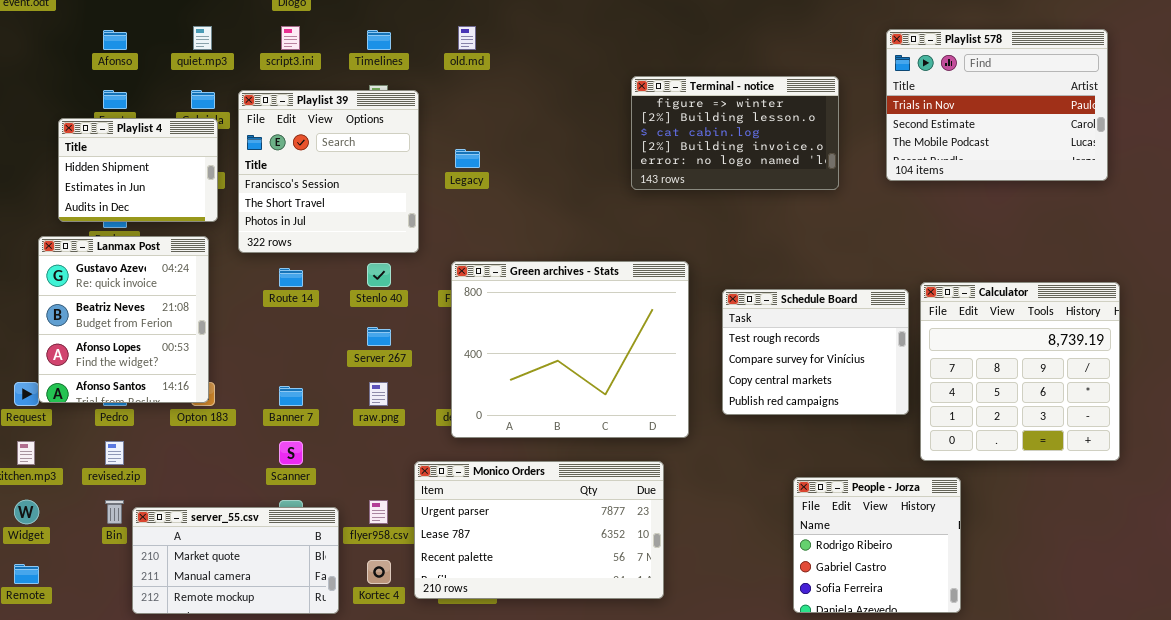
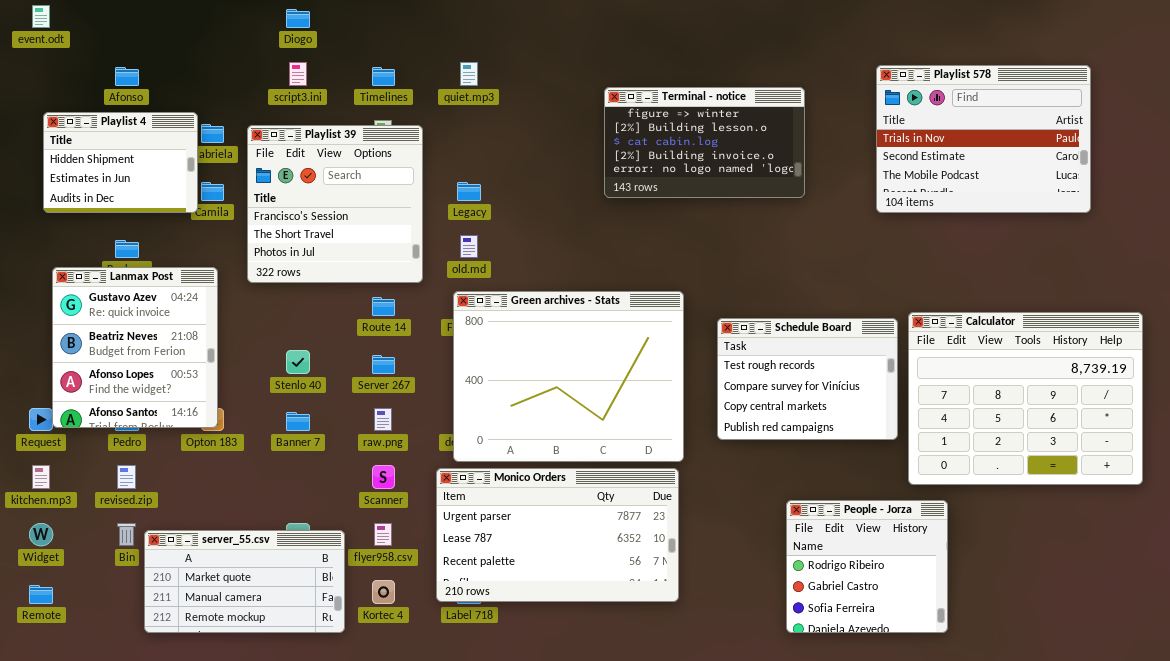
quiet.mp3: [193,26,212,50] -> [460,62,478,86], moved
old.md: [458,26,476,50] -> [460,235,478,258], moved
Terminal - notice: [631,76,839,190] -> [604,87,805,198], moved
Playlist 4: [58,118,218,222] -> [43,112,198,213], moved
Stenlo 40: [367,263,391,287] -> [286,350,310,374], moved
Route 14: [279,268,303,287] -> [372,297,395,316], moved
Calculator: [920,282,1120,461] -> [908,312,1143,485], resized
Scanner: [279,441,303,465] -> [372,465,395,489], moved
Monico Orders: [414,461,664,599] -> [436,468,679,602], moved

